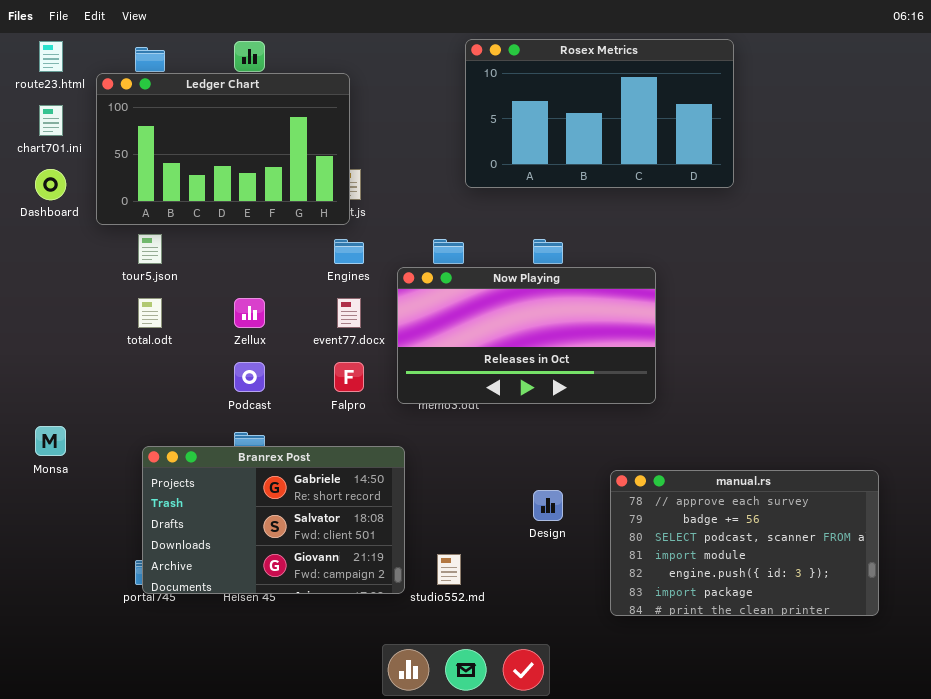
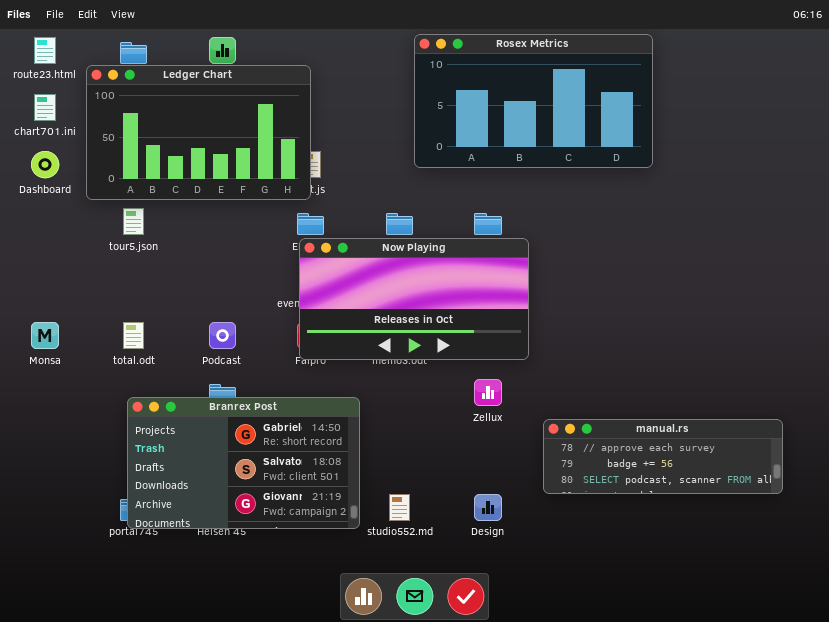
Now Playing: [397,267,656,404] -> [299,238,529,360], moved
total.odt: [138,298,162,328] -> [123,322,144,349], moved
Zellux: [234,298,265,328] -> [474,379,502,406], moved
Monsa: [35,426,66,456] -> [31,322,59,349], moved
manual.rs: [610,470,879,616] -> [543,419,783,494], resized
Design: [533,490,563,521] -> [474,494,502,521], moved

